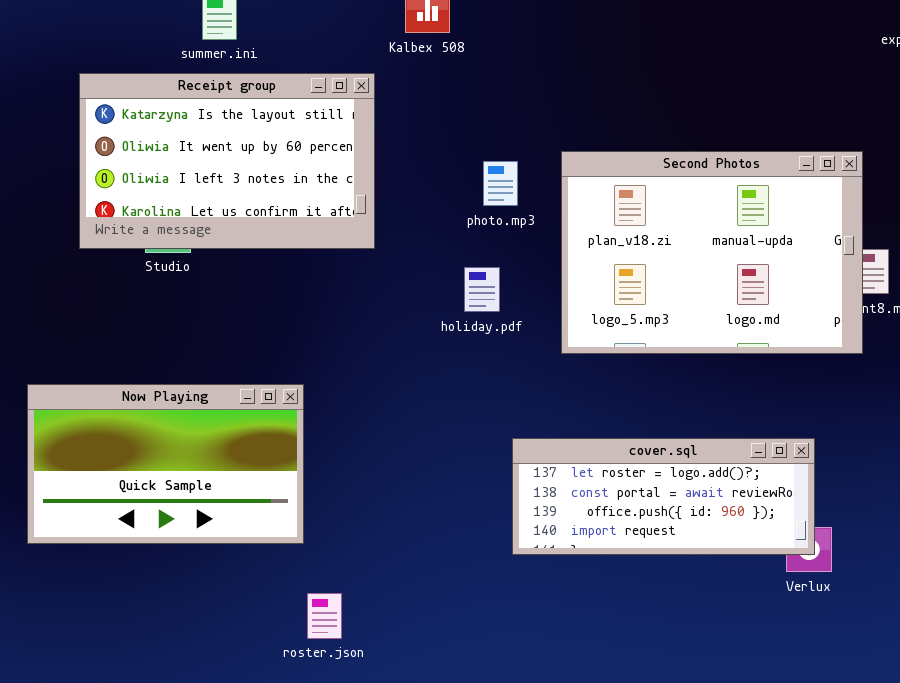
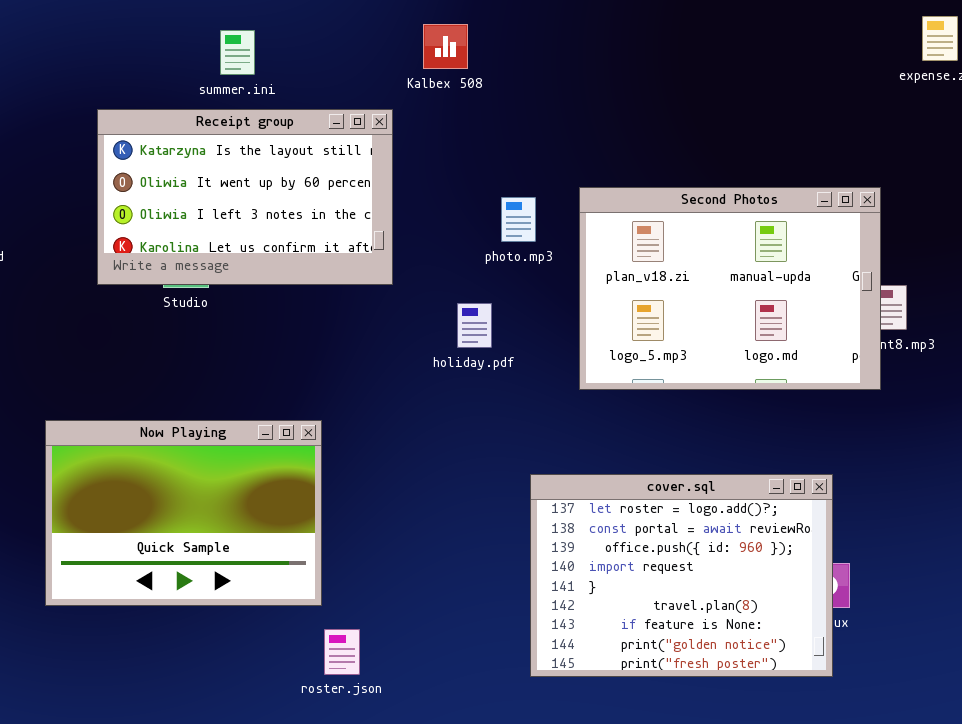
holiday.pdf: [464,267,500,312] -> [457,303,492,348], moved
Now Playing: [27,384,304,544] -> [45,420,322,606], resized
cover.sql: [512,438,815,555] -> [530,474,833,677], resized

